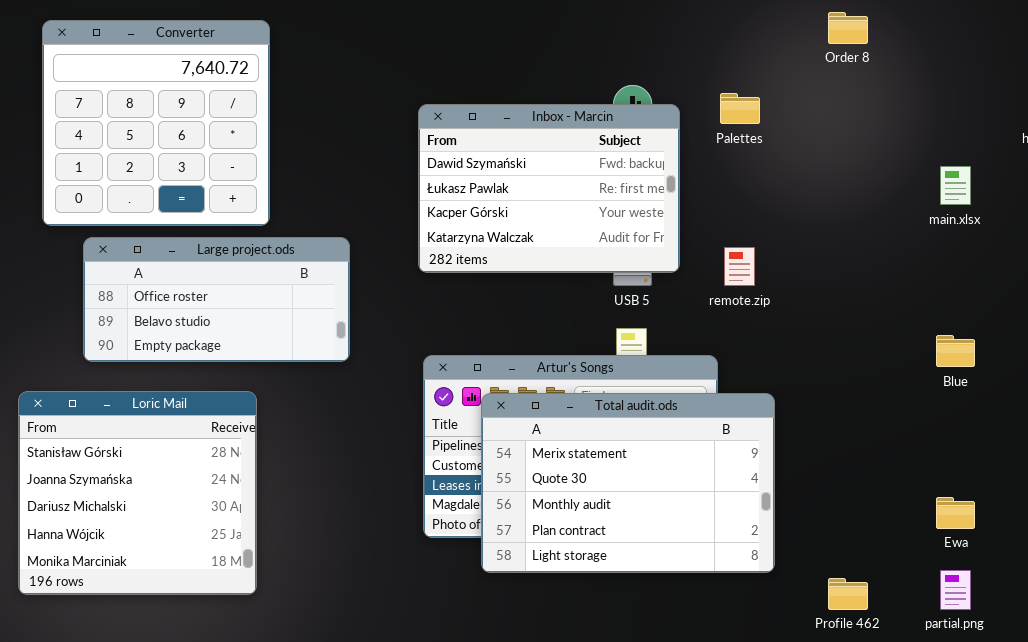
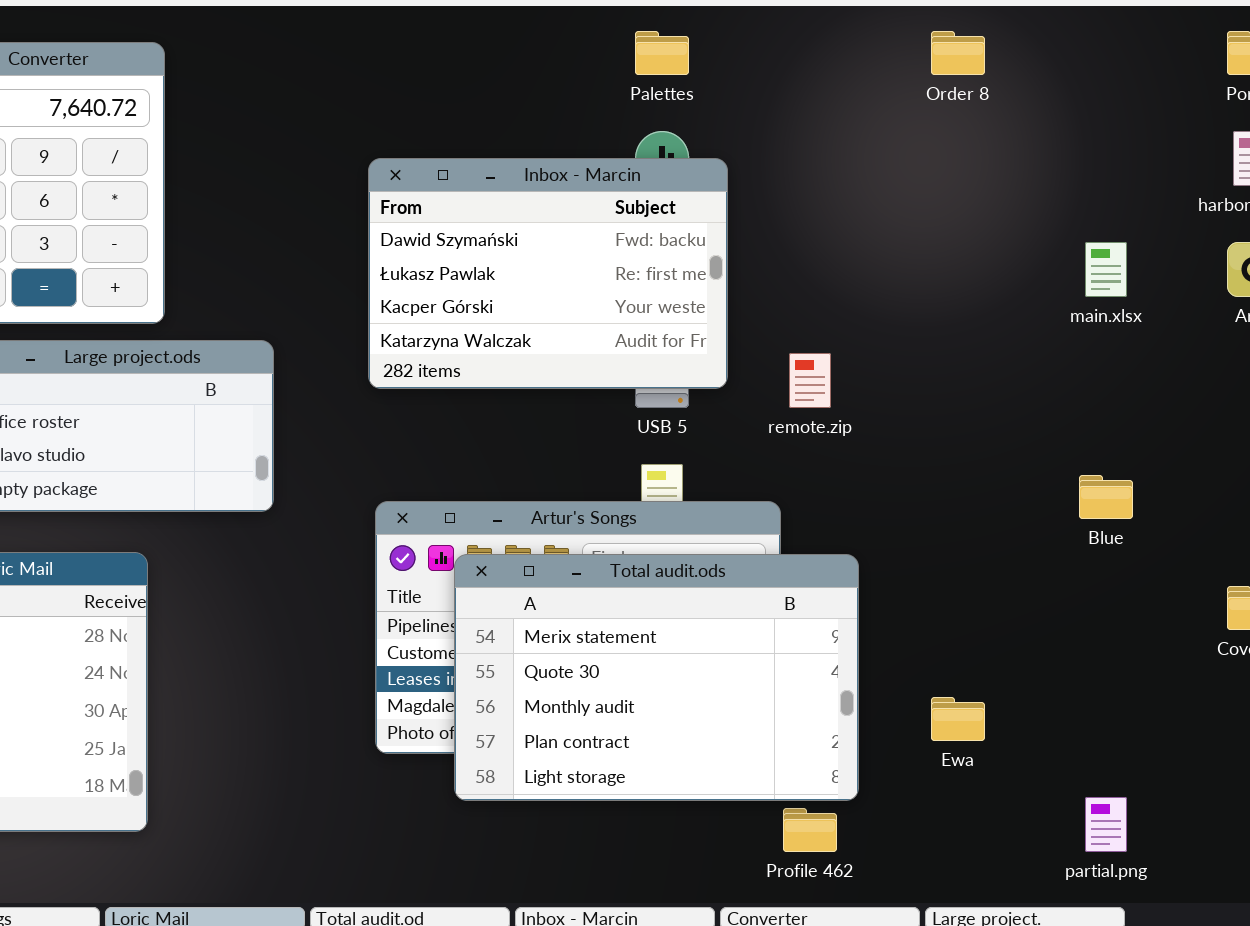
Palettes: [720,93,760,124] -> [635,31,689,75], moved
Ewa: [936,497,975,529] -> [931,697,985,741], moved
Profile 462: [828,578,868,610] -> [783,808,837,852], moved

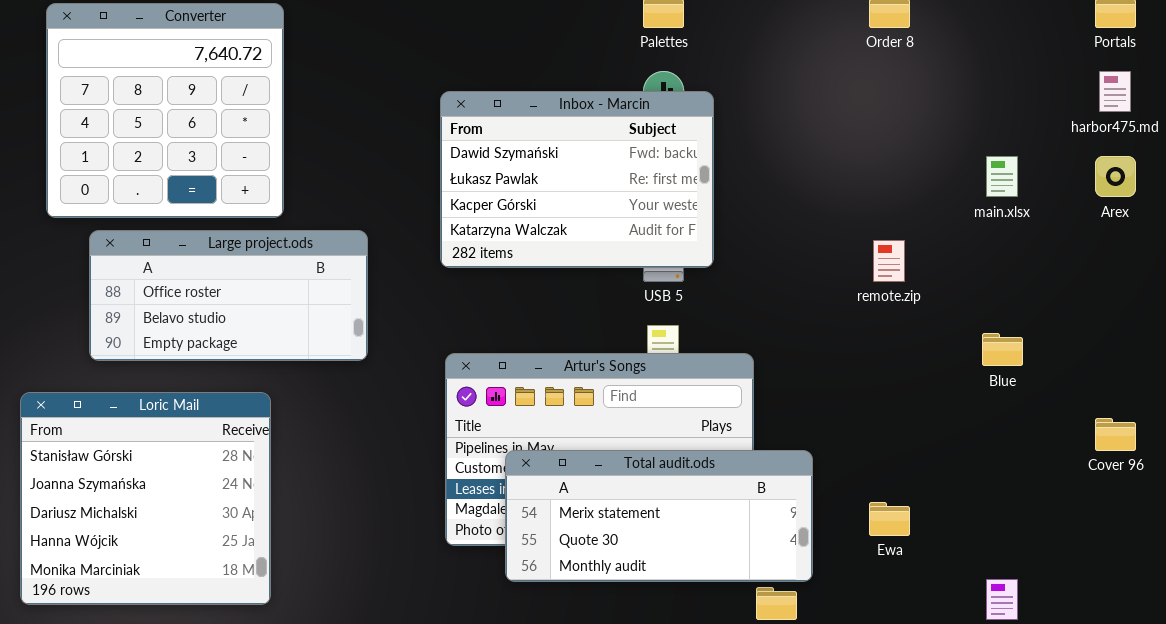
remote.zip: [789,353,831,408] -> [873,240,905,282], moved
Total audit.ods: [454,554,859,801] -> [505,450,813,582], resized

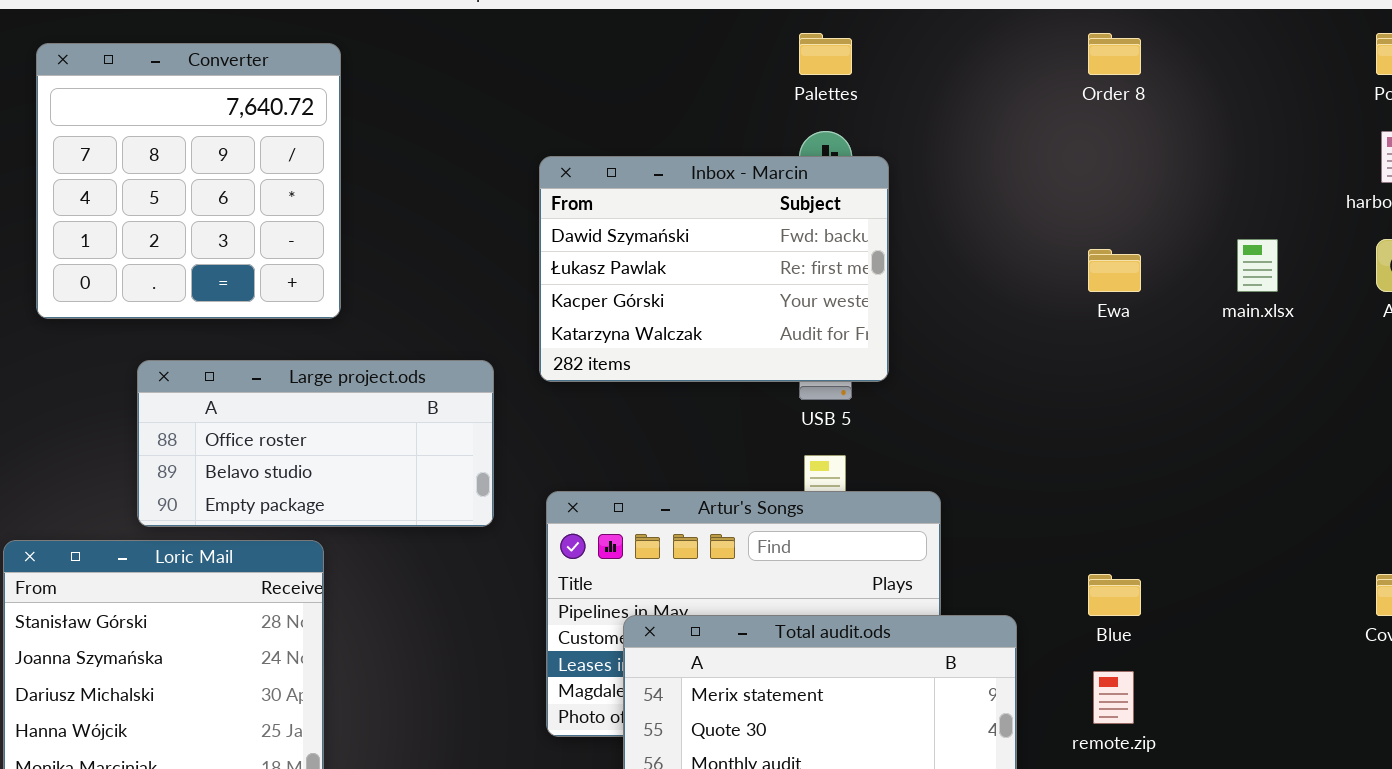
Large project.ods: [89,230,368,361] -> [137,360,494,527], moved
remote.zip: [873,240,905,282] -> [1093,671,1134,724], moved
Blue: [982,333,1023,366] -> [1088,574,1141,616], moved
Ewa: [869,502,910,536] -> [1088,249,1141,292], moved

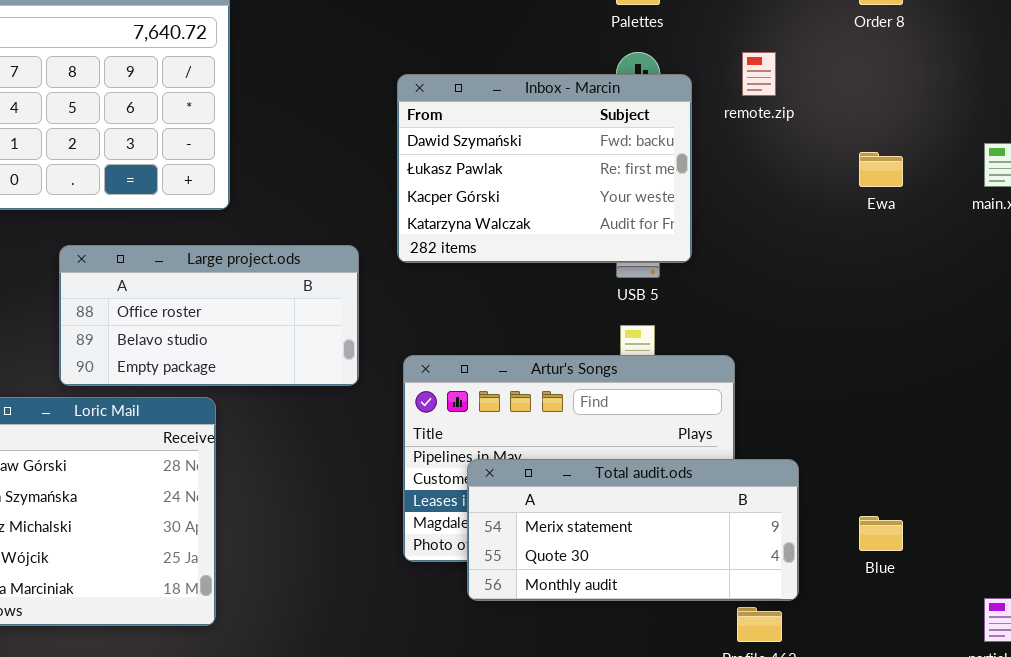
Blue: [1088,574,1141,616] -> [859,516,903,551], moved
remote.zip: [1093,671,1134,724] -> [742,52,776,96], moved

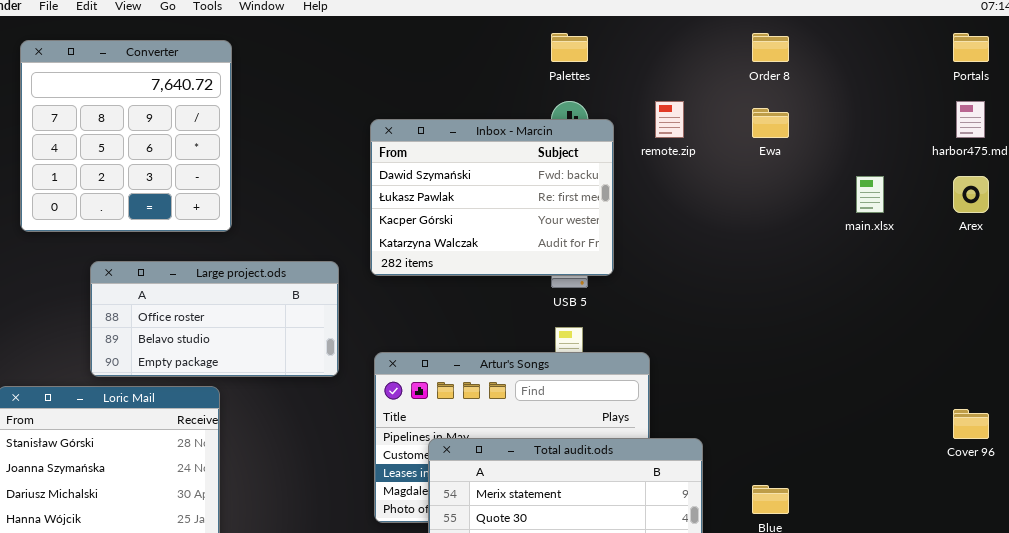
Ewa: [859,152,903,187] -> [752,108,789,138], moved

